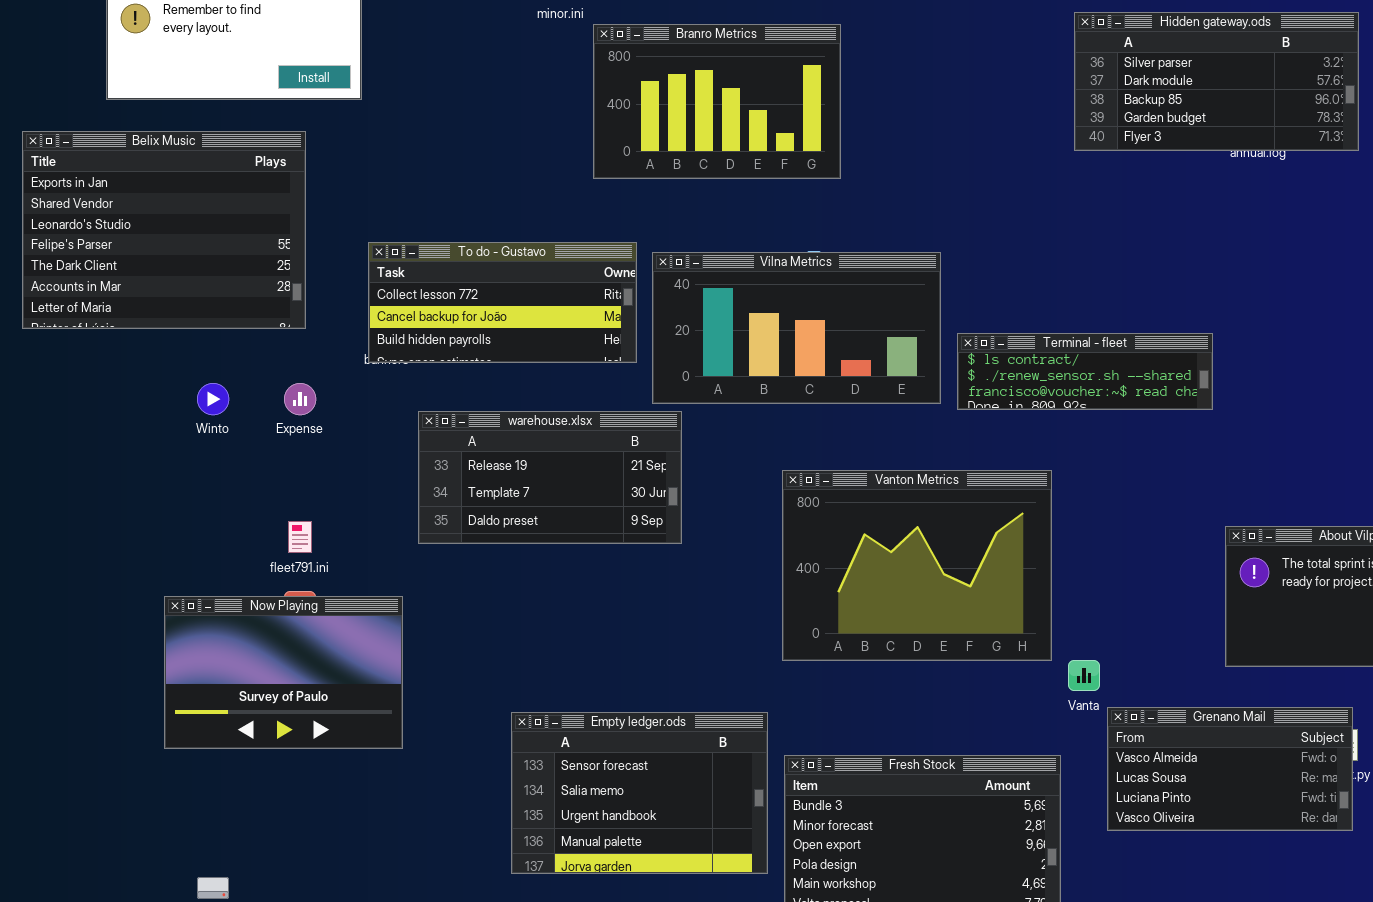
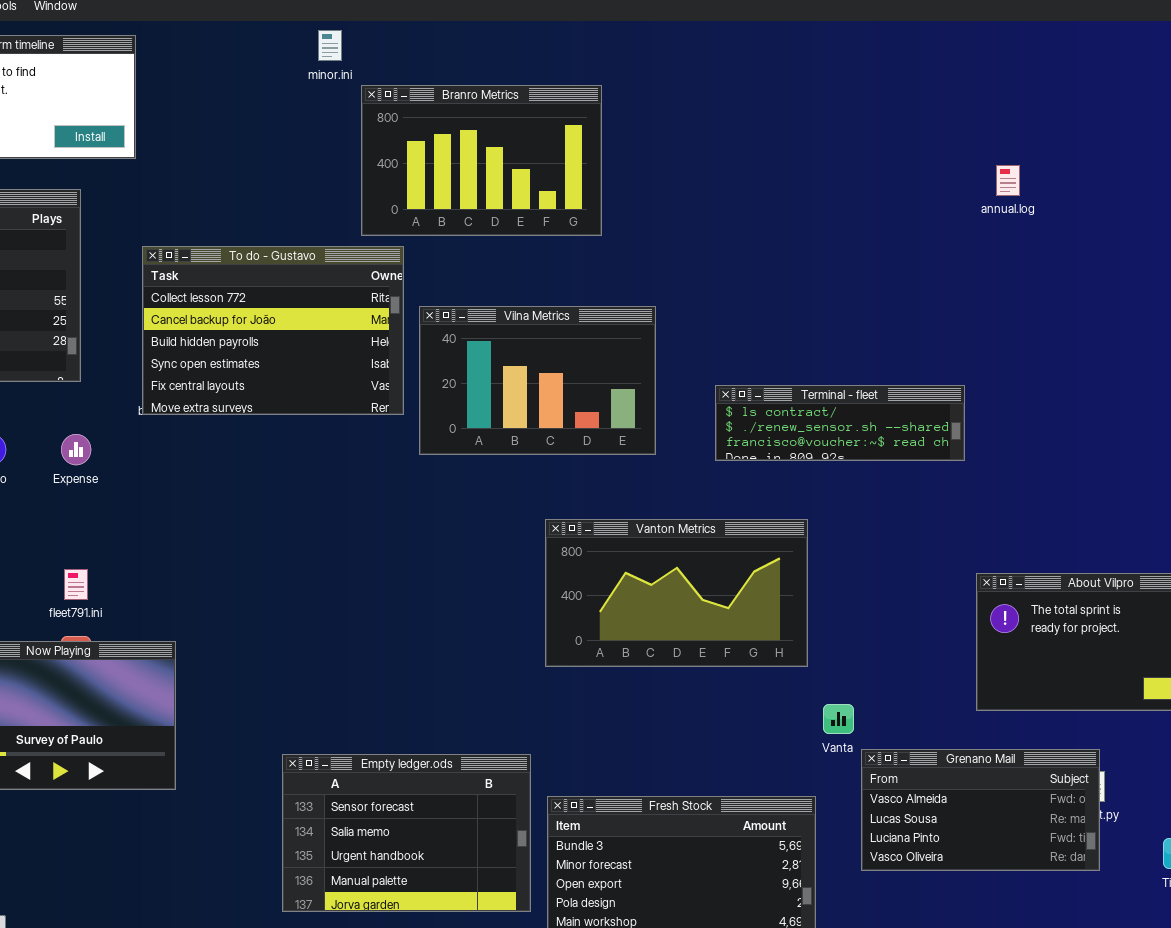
Hidden gateway.ods: [1074,12,1359,151] -> none, closed
To do - Gustavo: [368,242,637,363] -> [142,246,404,415], resized
Vilna Metrics: [652,252,941,404] -> [419,306,656,455], resized
warehouse.xlsx: [418,411,682,544] -> none, closed
Vanton Metrics: [782,470,1052,661] -> [545,519,808,667], resized

